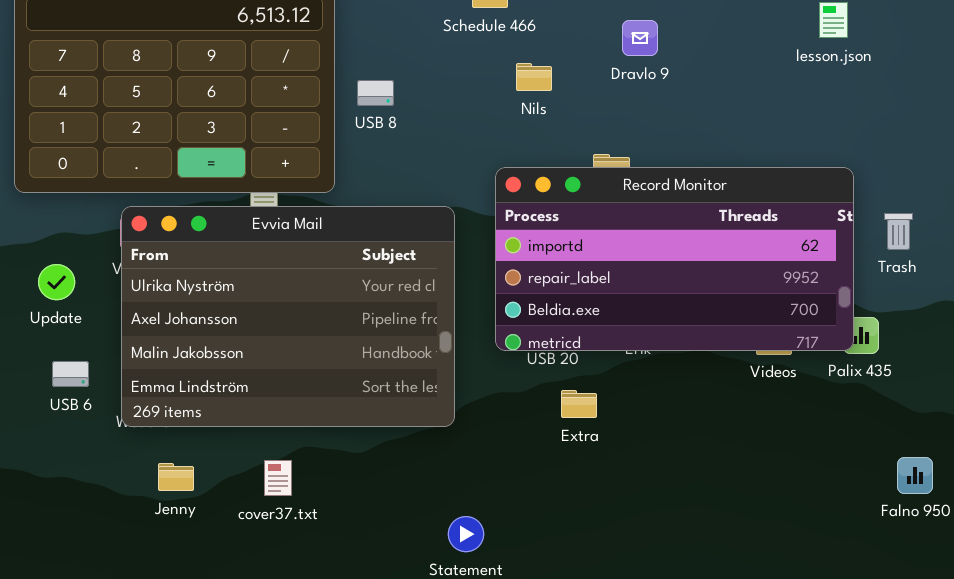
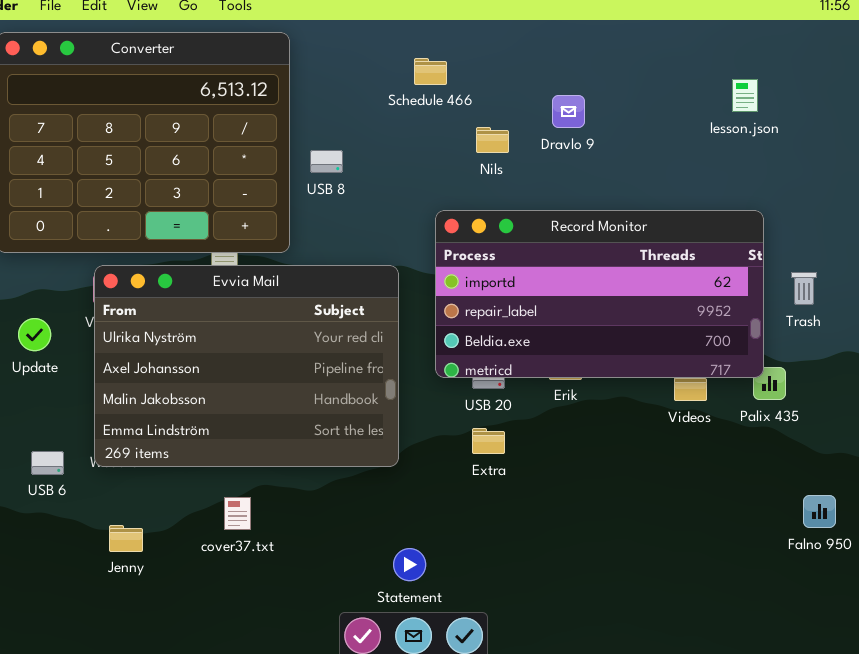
Nils: [516,63,552,91] -> [476,127,509,153], moved
Record Monitor: [495,167,854,351] -> [435,210,764,378], moved
USB 6: [52,361,89,387] -> [31,451,64,475], moved
Extra: [561,390,597,418] -> [472,428,505,454], moved
Jenny: [158,463,194,491] -> [109,525,143,552], moved

